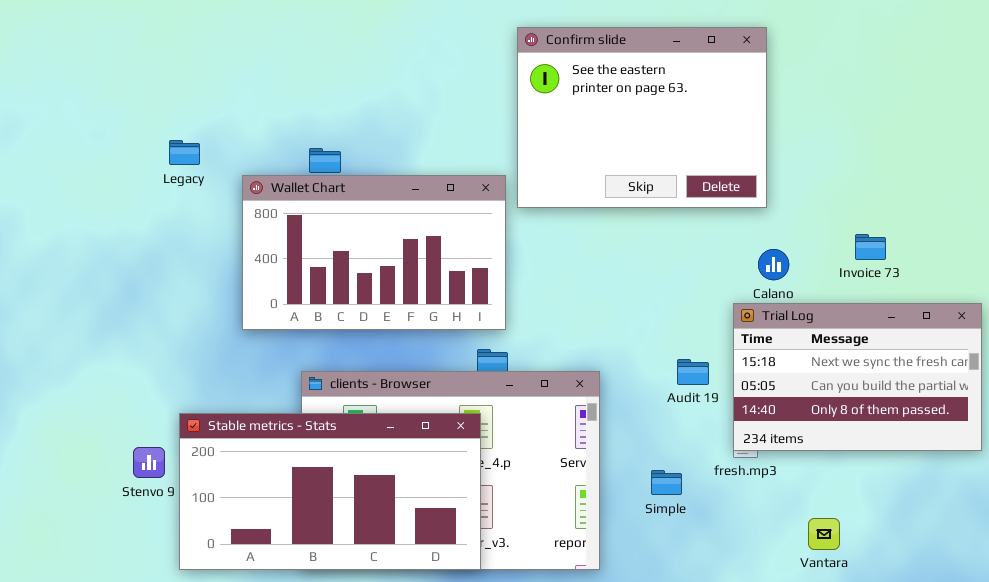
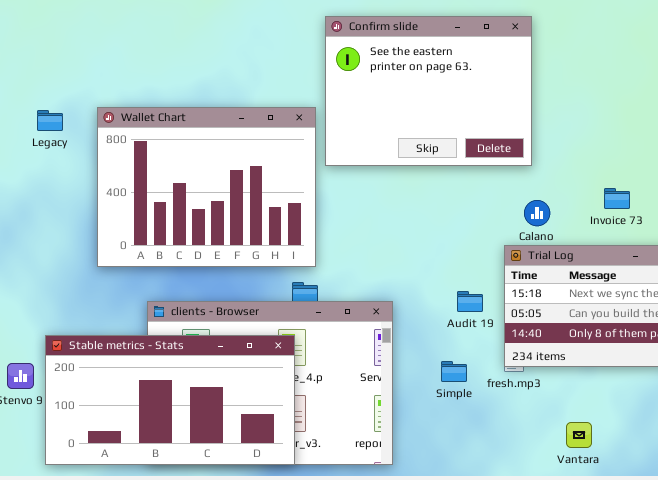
Wallet Chart: [242,175,506,330] -> [97,107,316,267], resized
Simple: [651,470,682,495] -> [441,361,467,382], moved

